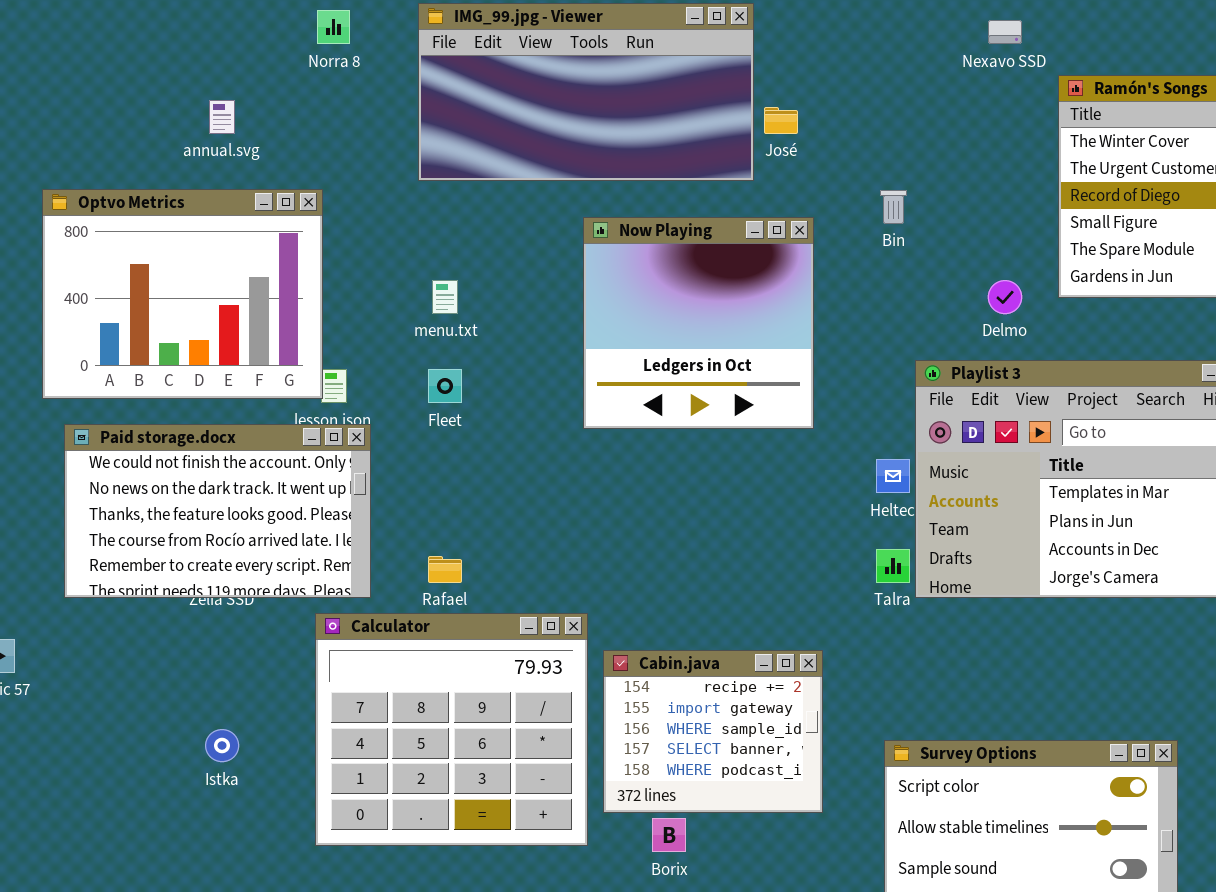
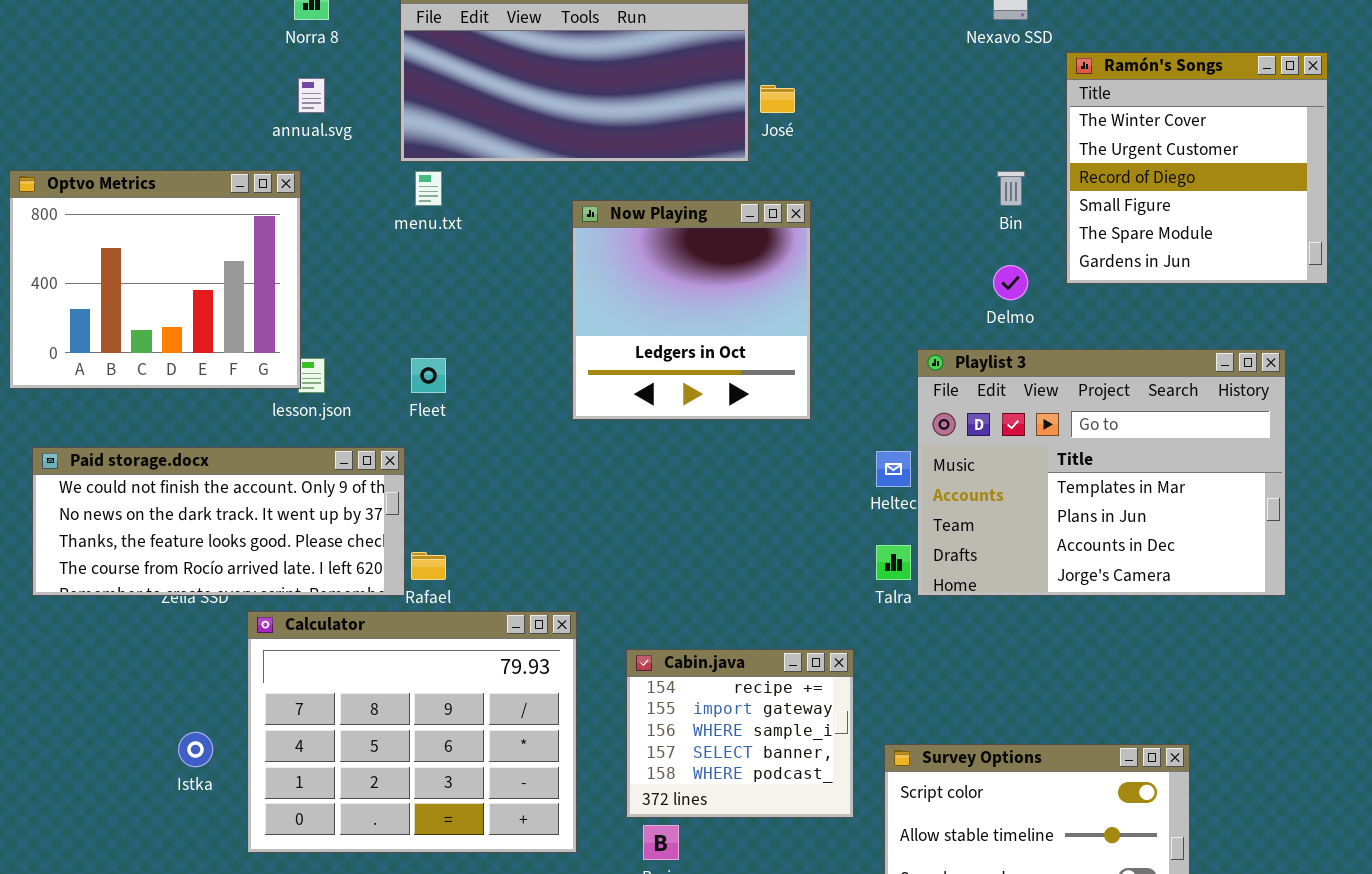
annual.svg: [209,100,235,134] -> [298,78,325,113], moved
Bin: [880,190,907,224] -> [997,171,1025,206], moved
menu.txt: [432,280,458,314] -> [415,171,442,206], moved
Paid storage.docx: [64,424,371,598] -> [32,447,405,596], resized
Calculator: [315,613,588,846] -> [247,611,577,853], resized
Cabin.java: [603,650,823,813] -> [626,649,854,818], moved

